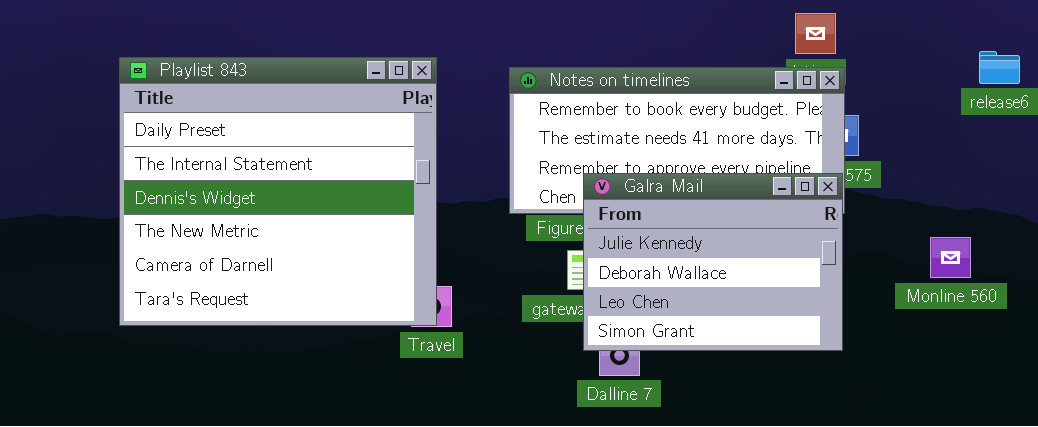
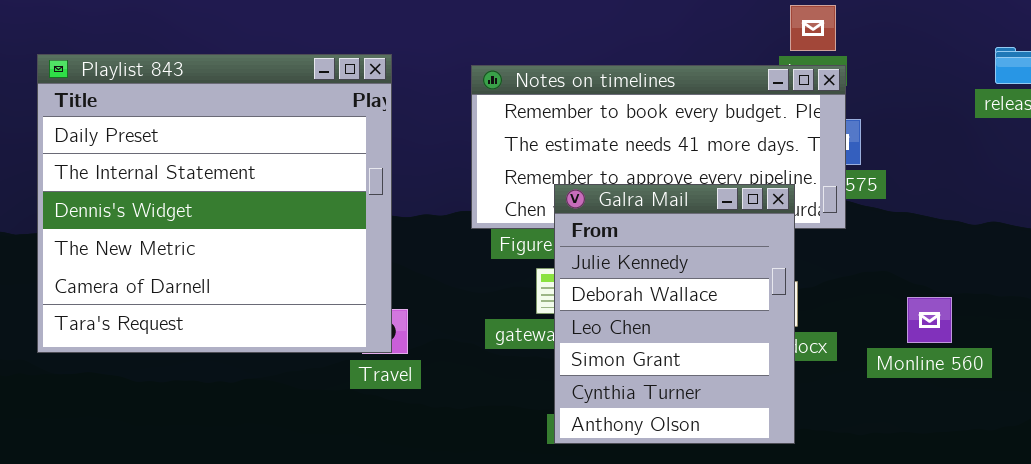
Galra Mail: [583,173,843,351] -> [554,184,795,444], resized
Monline 560: [930,237,971,278] -> [907,297,952,343], moved

